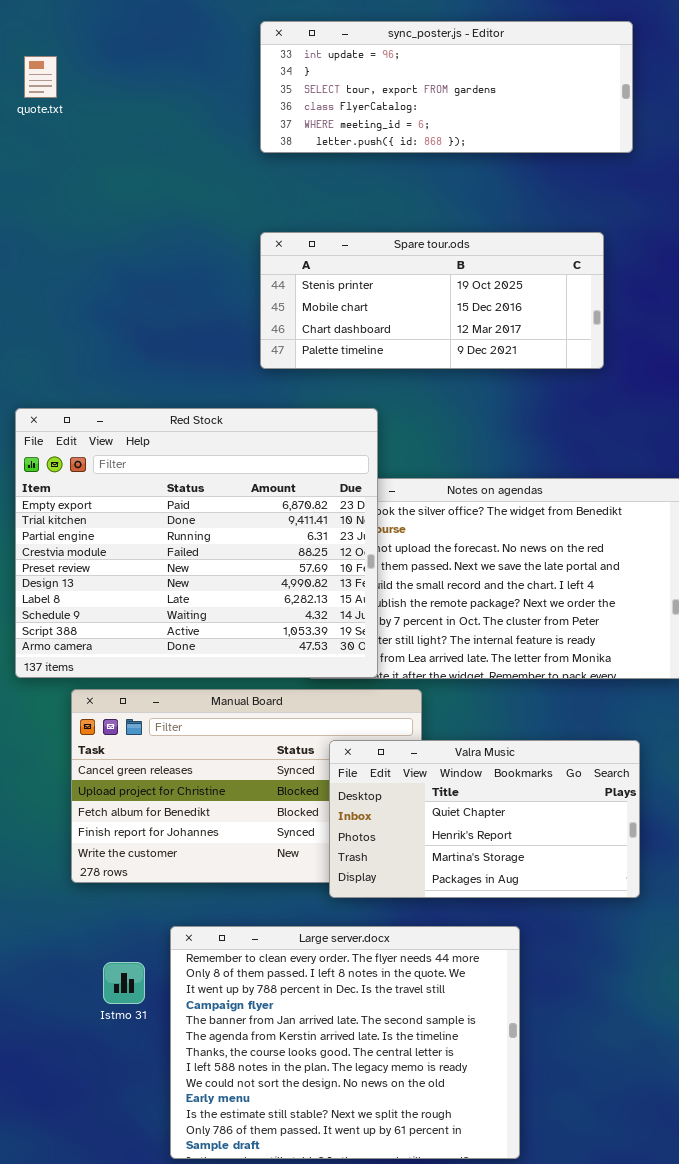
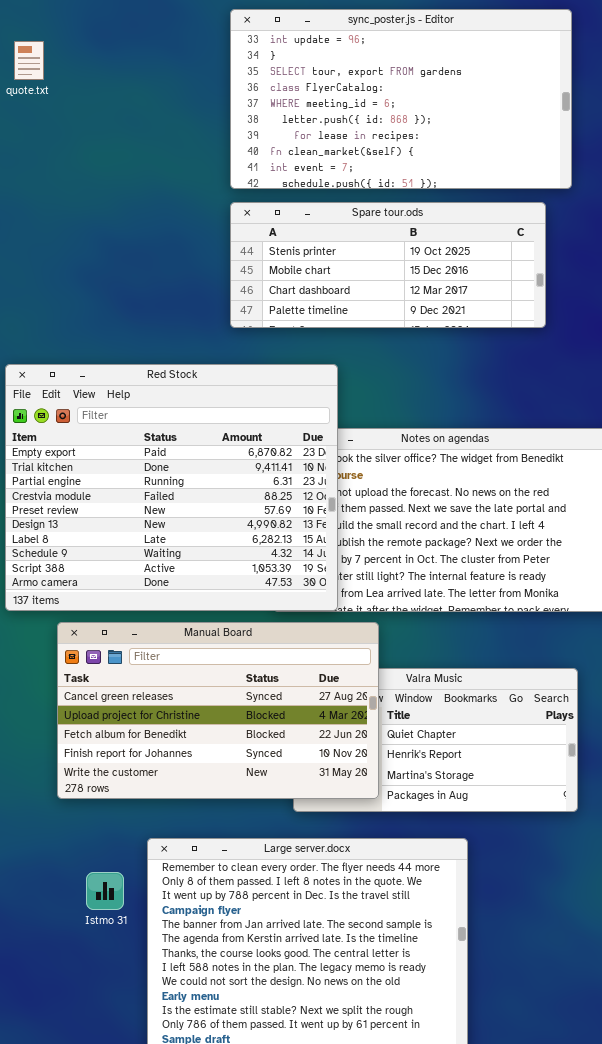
sync_poster.js - Editor: [260,21,633,153] -> [230,9,572,189], resized
Manual Board: [71,689,422,883] -> [57,622,379,799], raised

